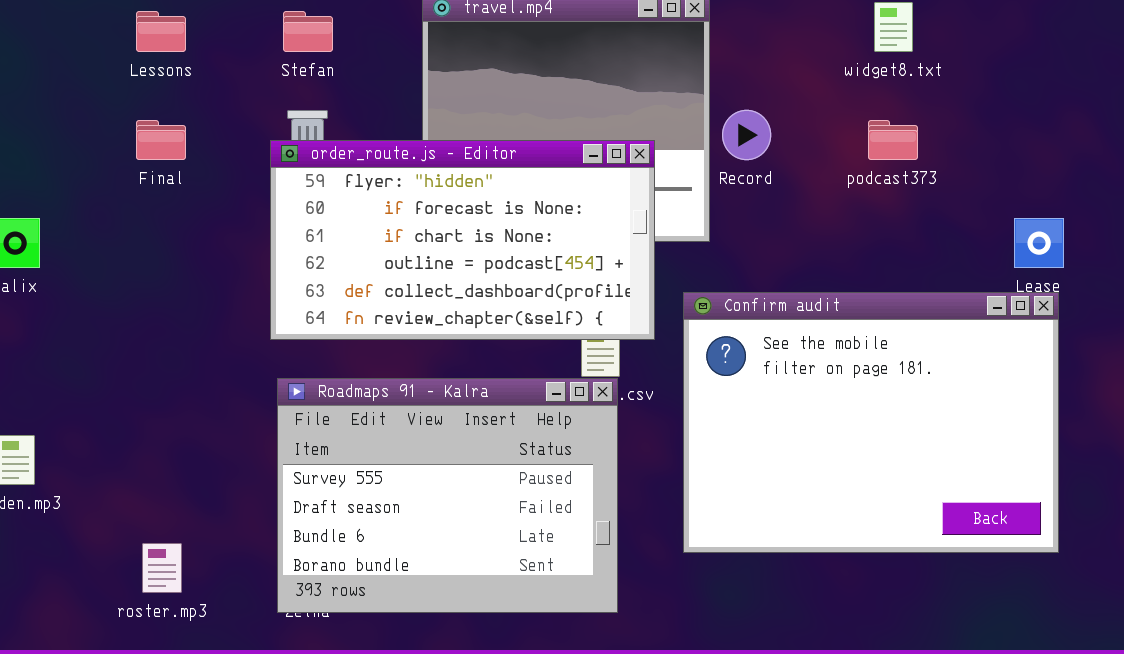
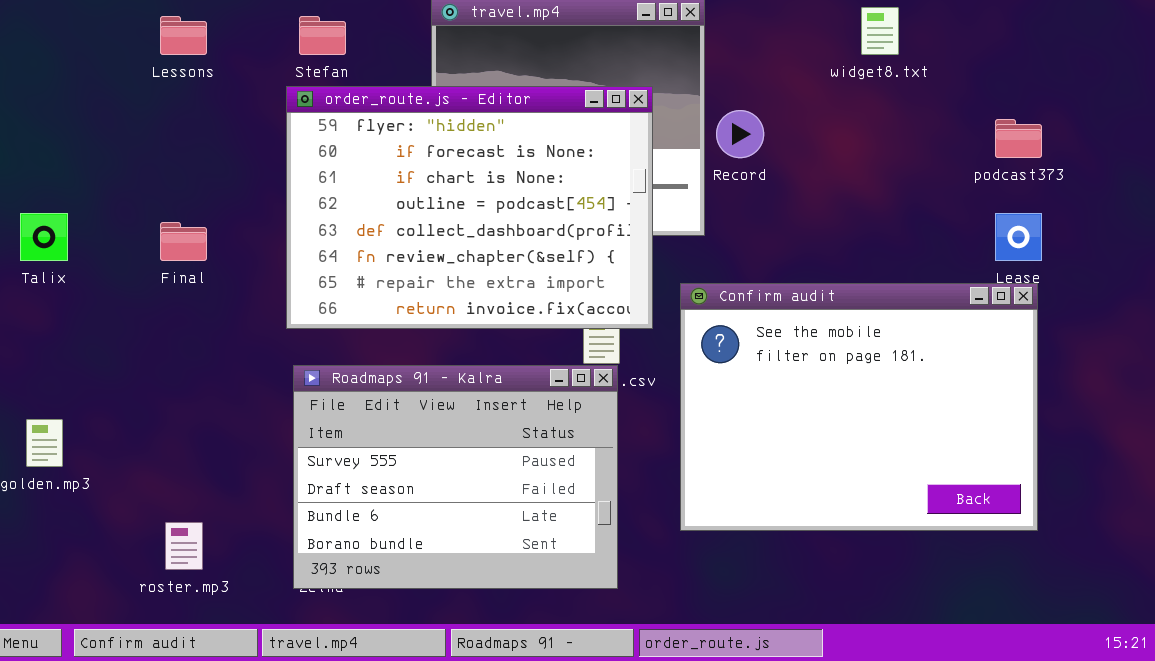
Final: [136,120,186,160] -> [160,222,207,261], moved
podcast373: [868,120,918,160] -> [995,119,1042,158], moved
order_route.js - Editor: [270,140,655,340] -> [286,86,653,329], resized

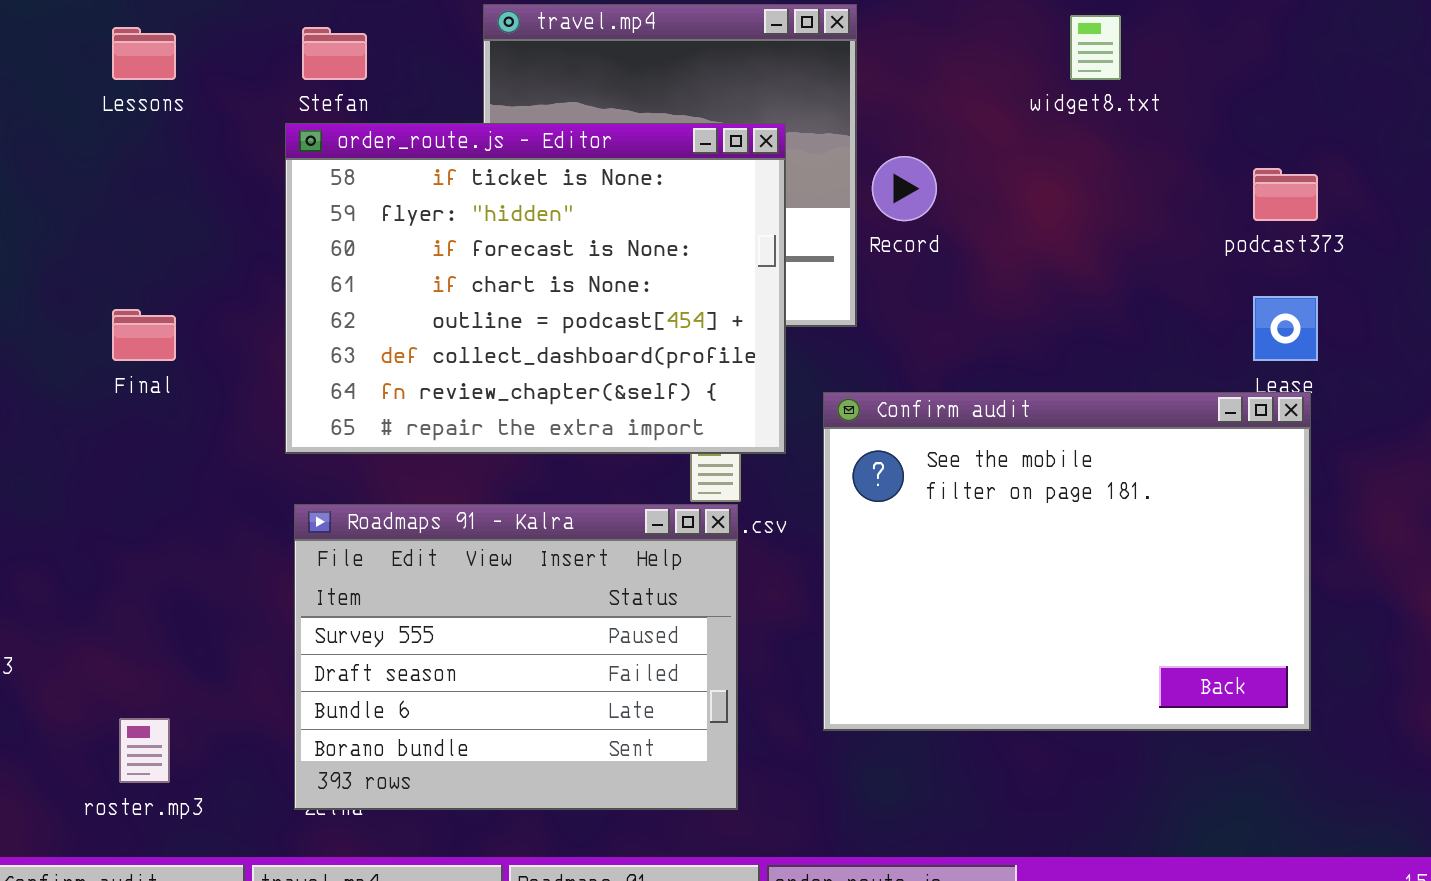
order_route.js - Editor: [286,86,653,329] -> [285,123,786,454], scrolled up 1 row

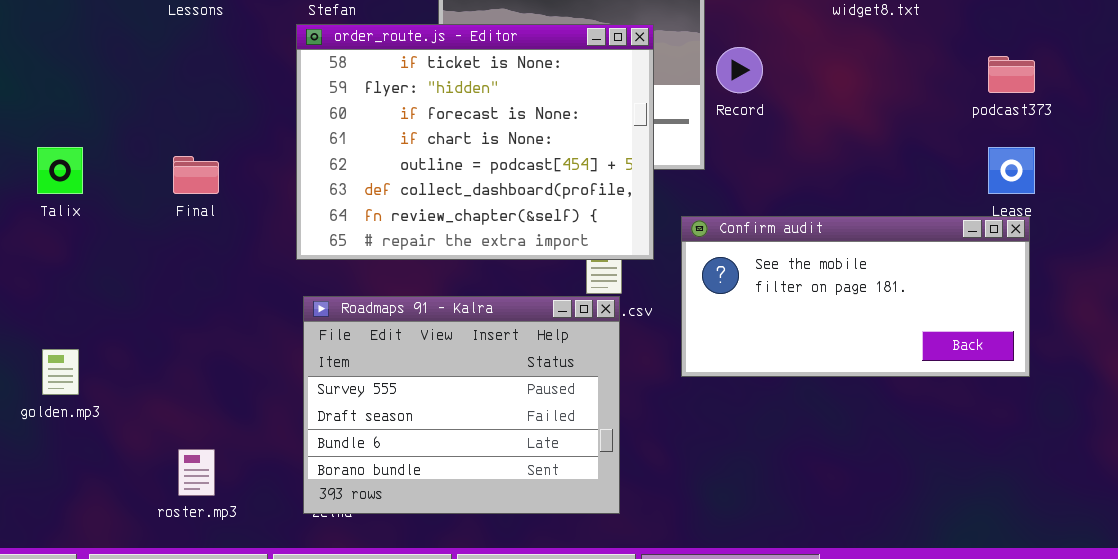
Confirm audit: [823,392,1311,731] -> [681,216,1030,377], resized

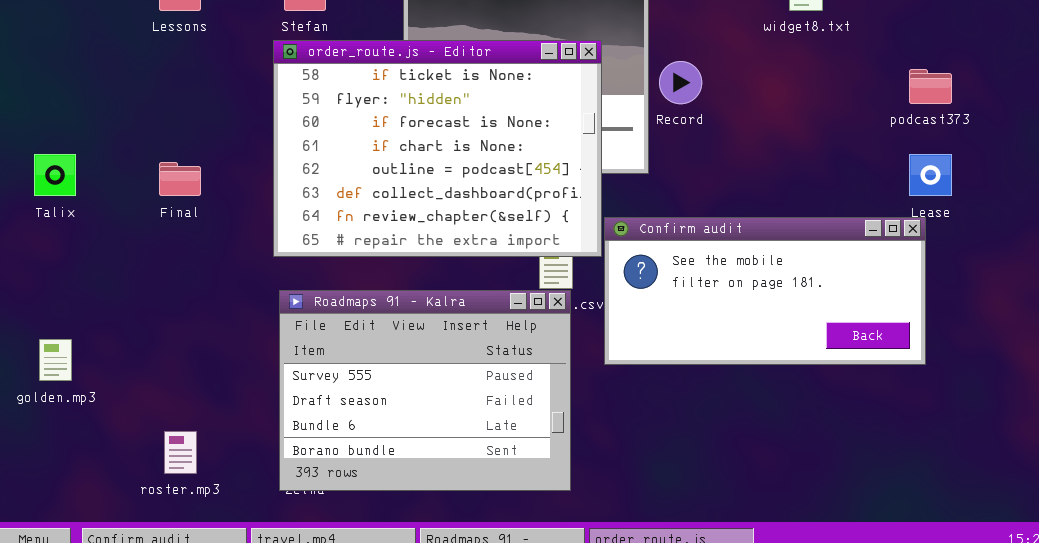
Confirm audit: [681,216,1030,377] -> [604,217,926,365], moved

